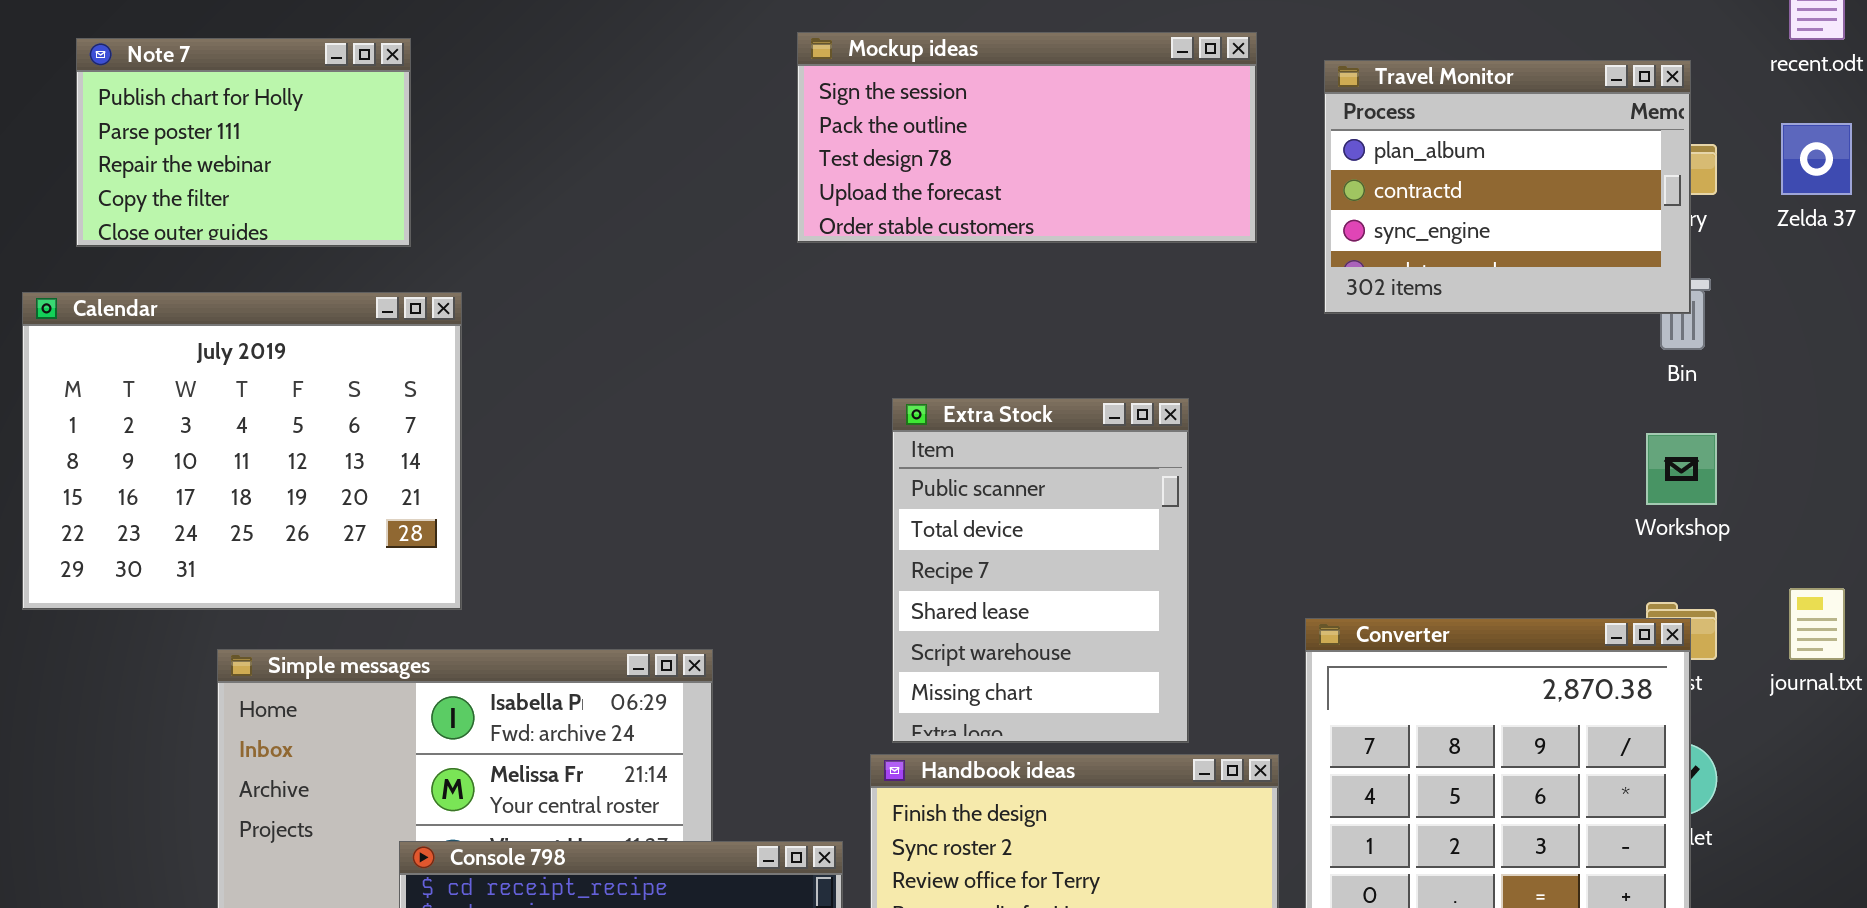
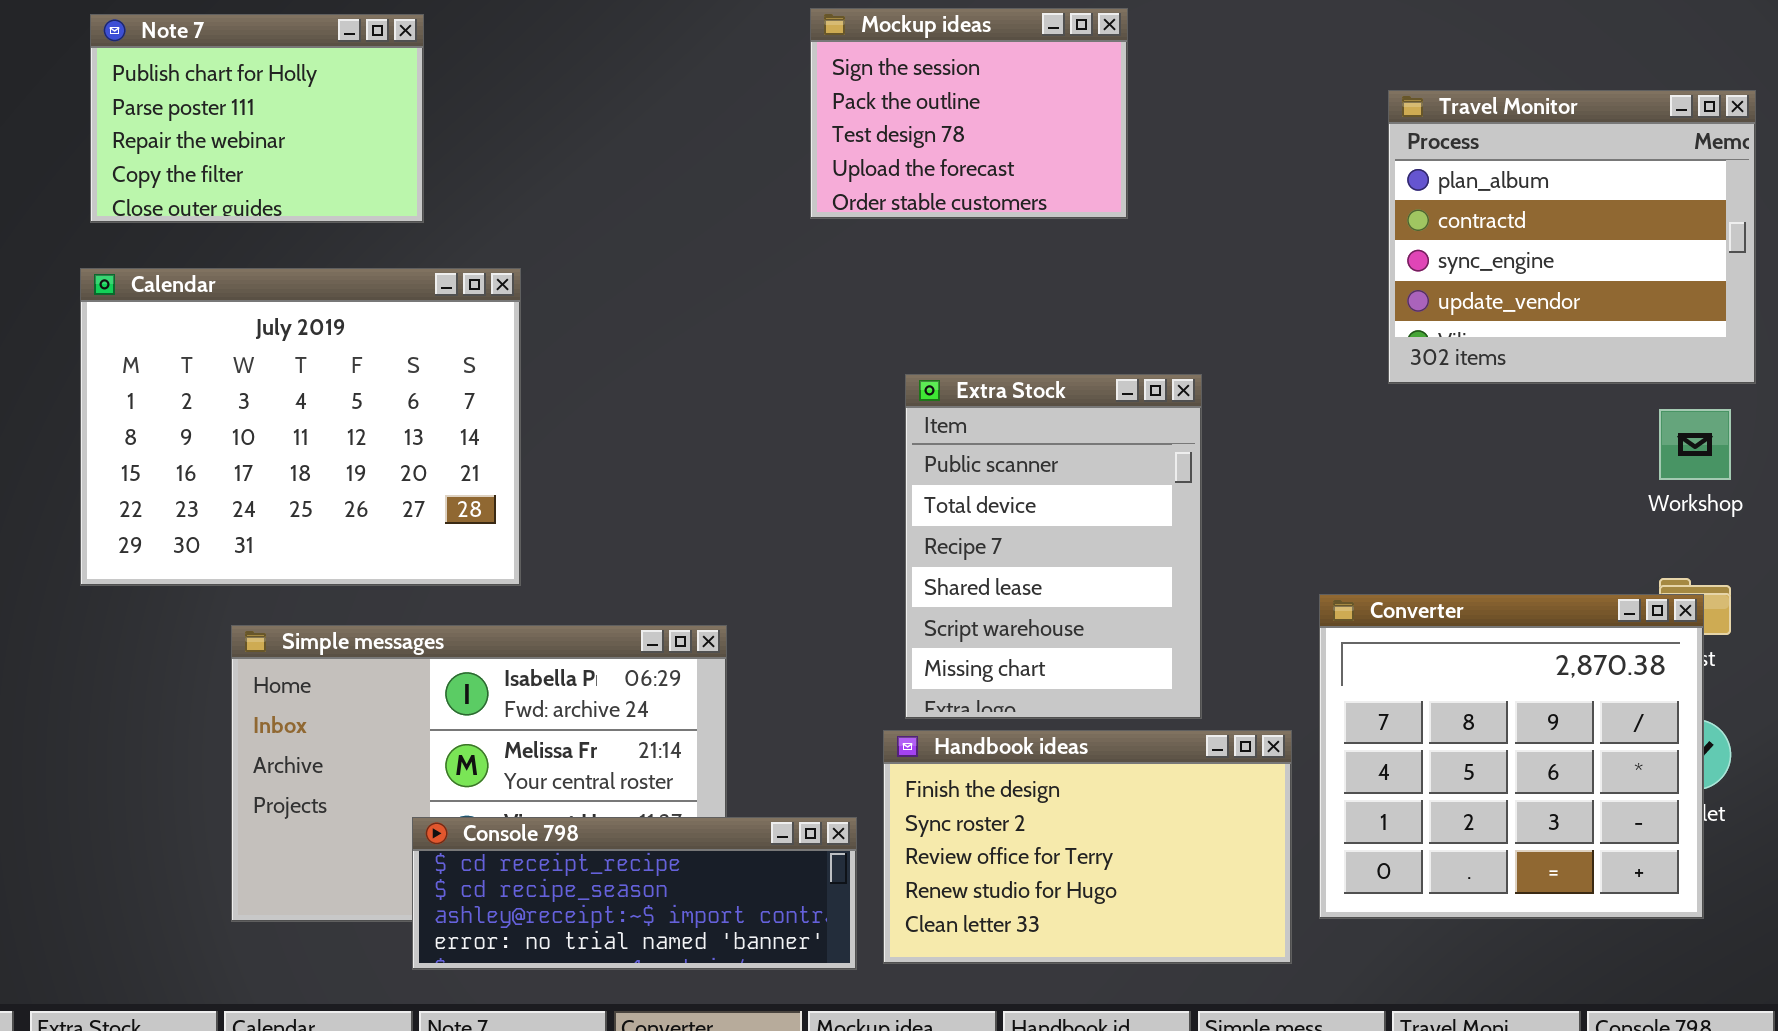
Mockup ideas: [797,32,1257,243] -> [810,8,1128,219], resized
Travel Monitor: [1324,60,1691,314] -> [1388,90,1756,384], moved, resized
Calendar: [22,292,462,610] -> [80,268,521,586], moved

